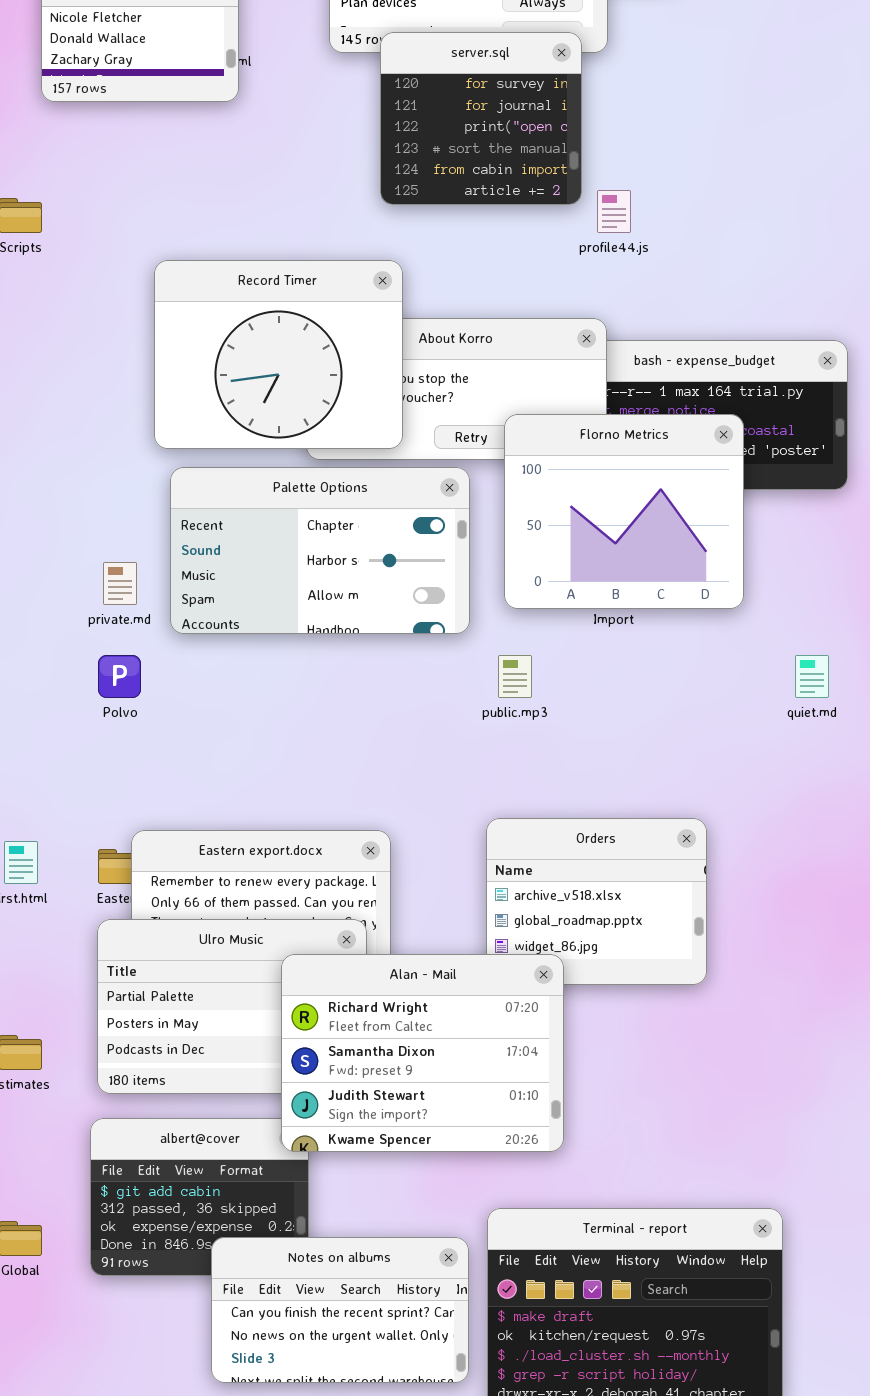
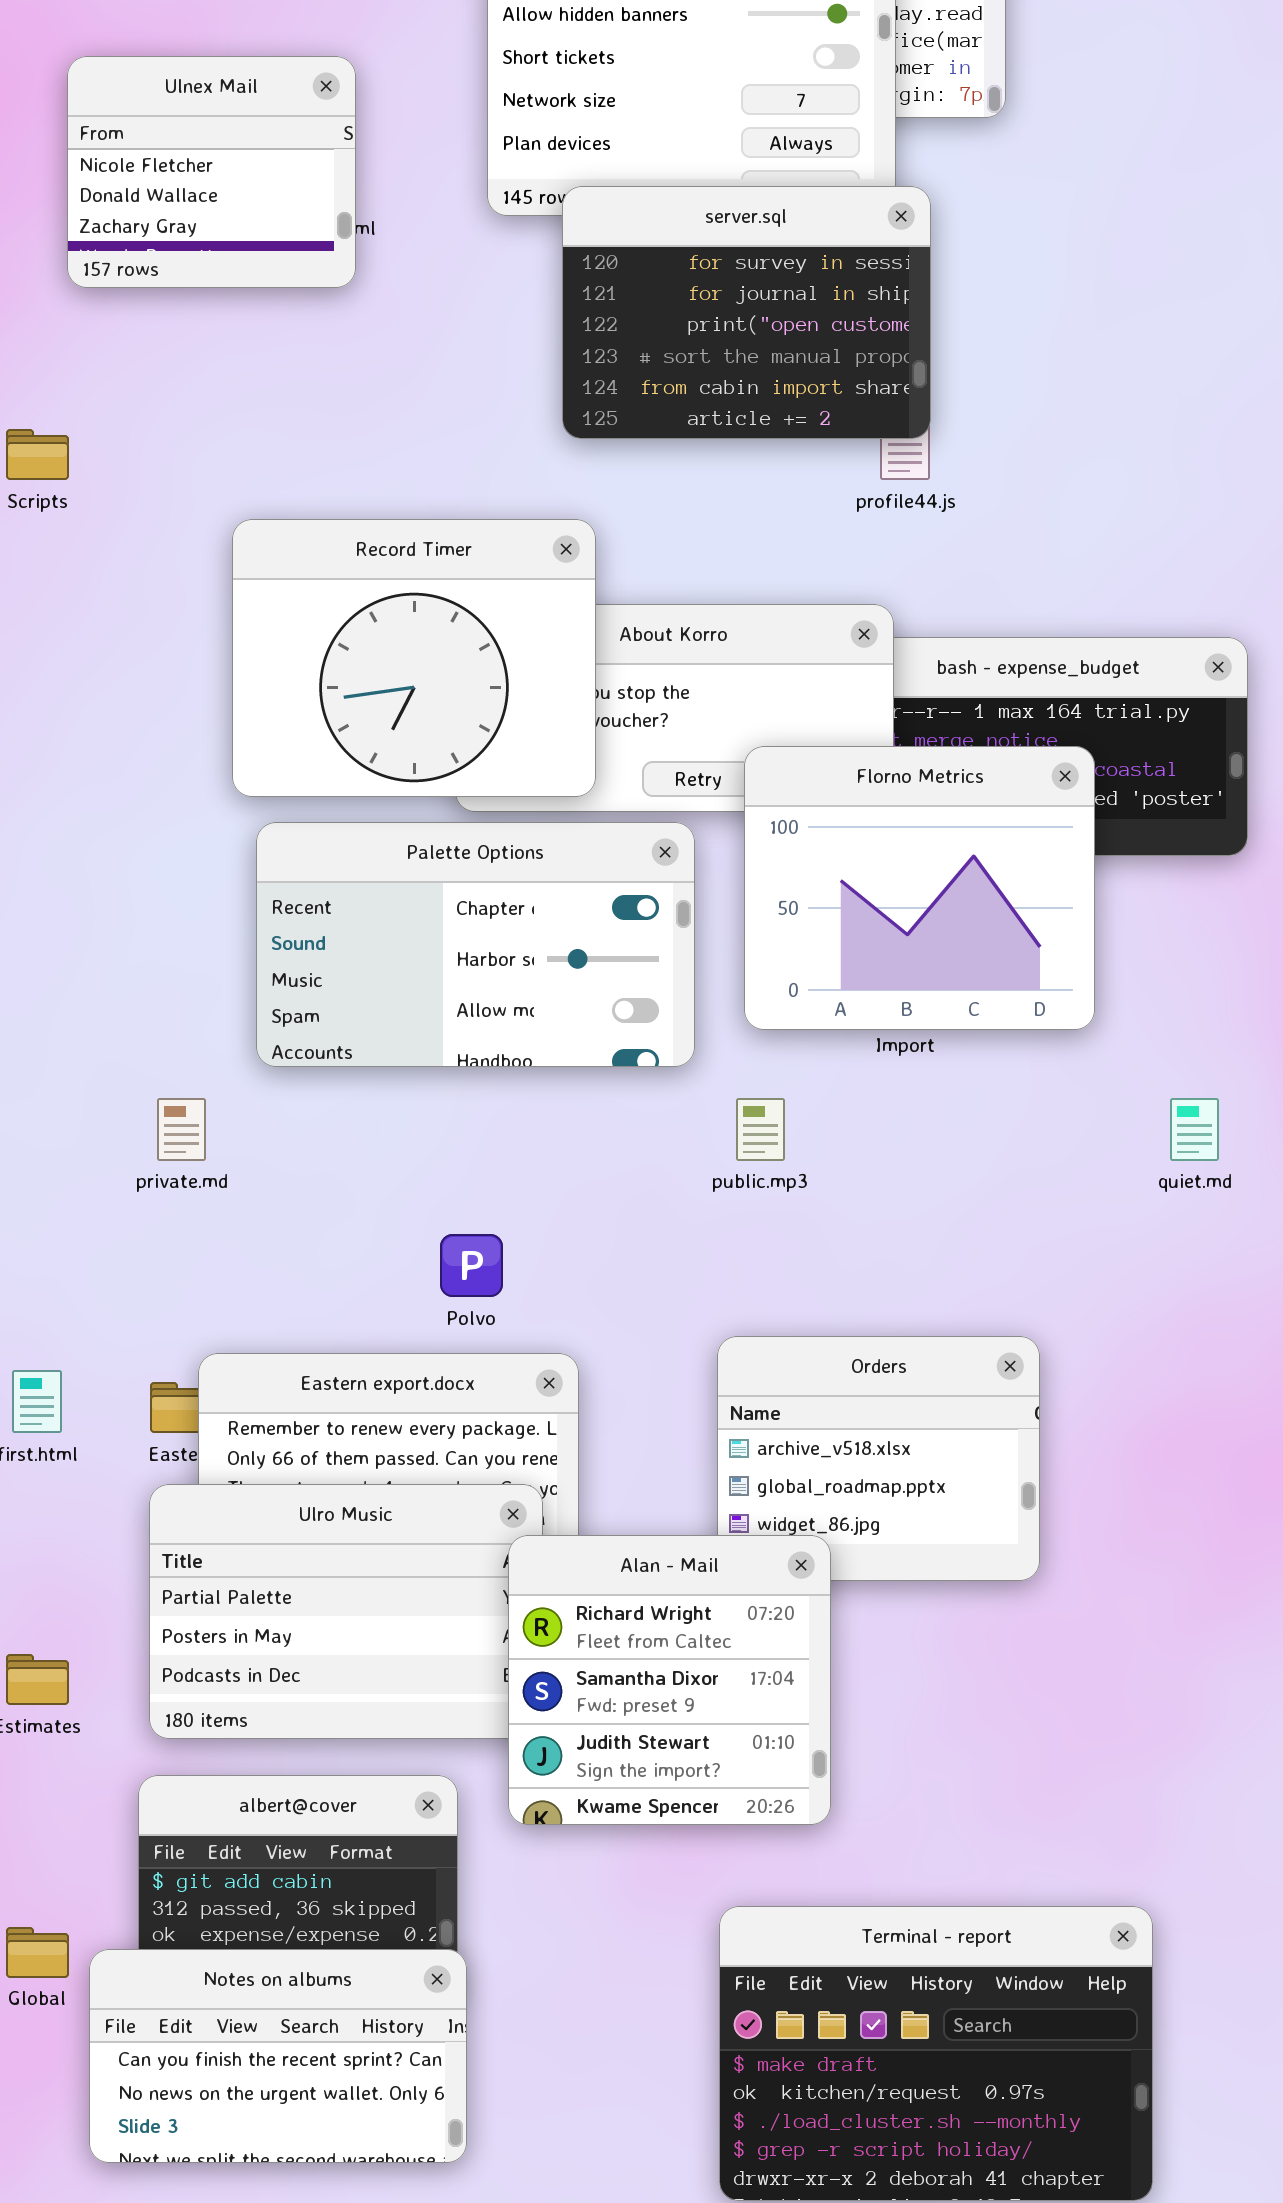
server.sql: [380,32,582,205] -> [562,186,931,439], resized
private.md: [103,562,137,605] -> [157,1098,206,1161], moved
Polvo: [98,655,141,698] -> [440,1234,503,1297], moved
Alan - Mail: [281,954,564,1152] -> [508,1535,831,1825], resized
Notes on albums: [211,1237,469,1383] -> [89,1949,467,2163], moved

